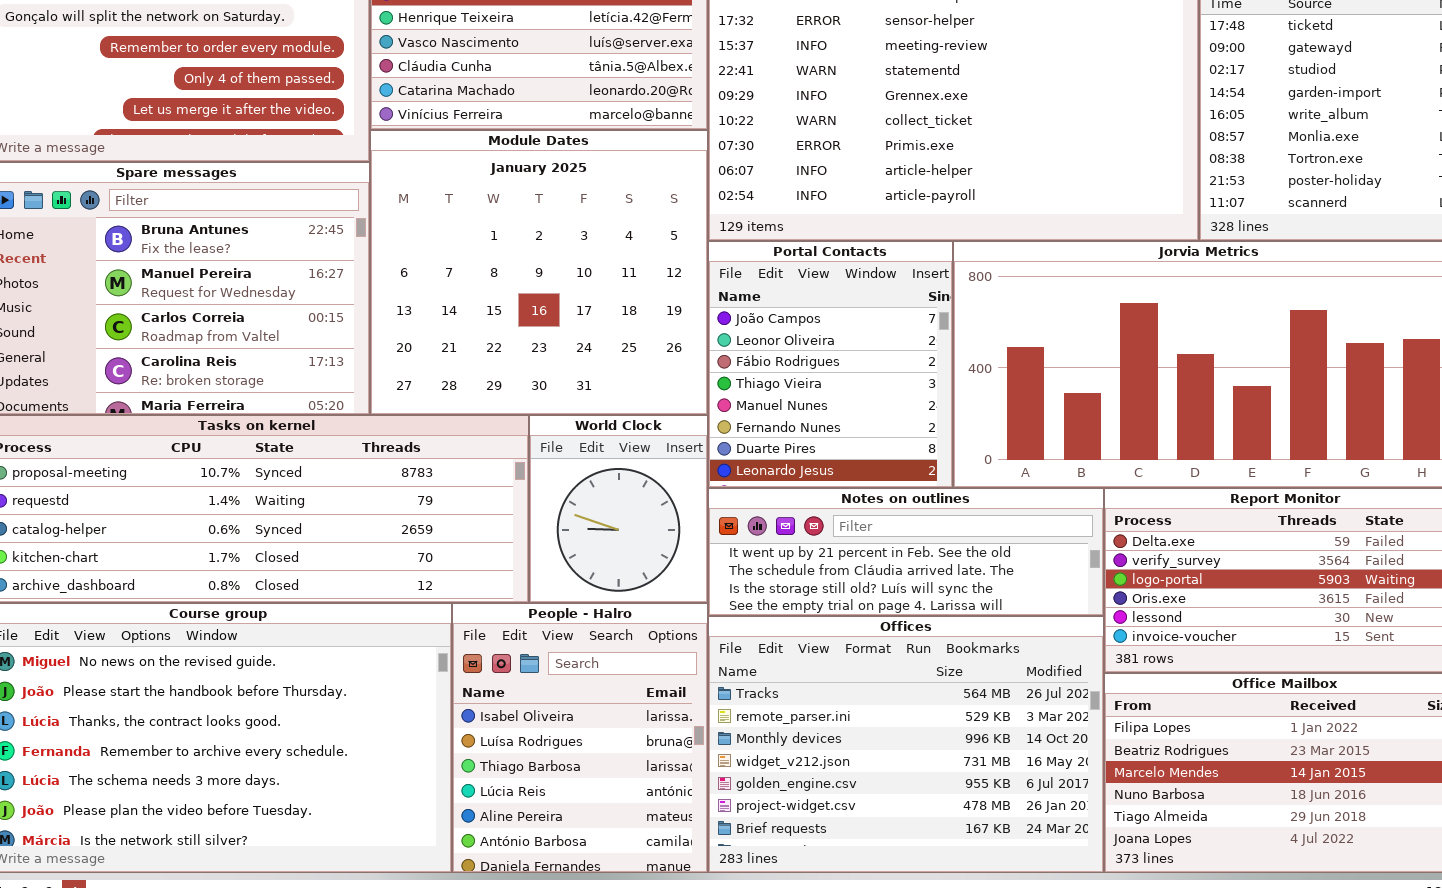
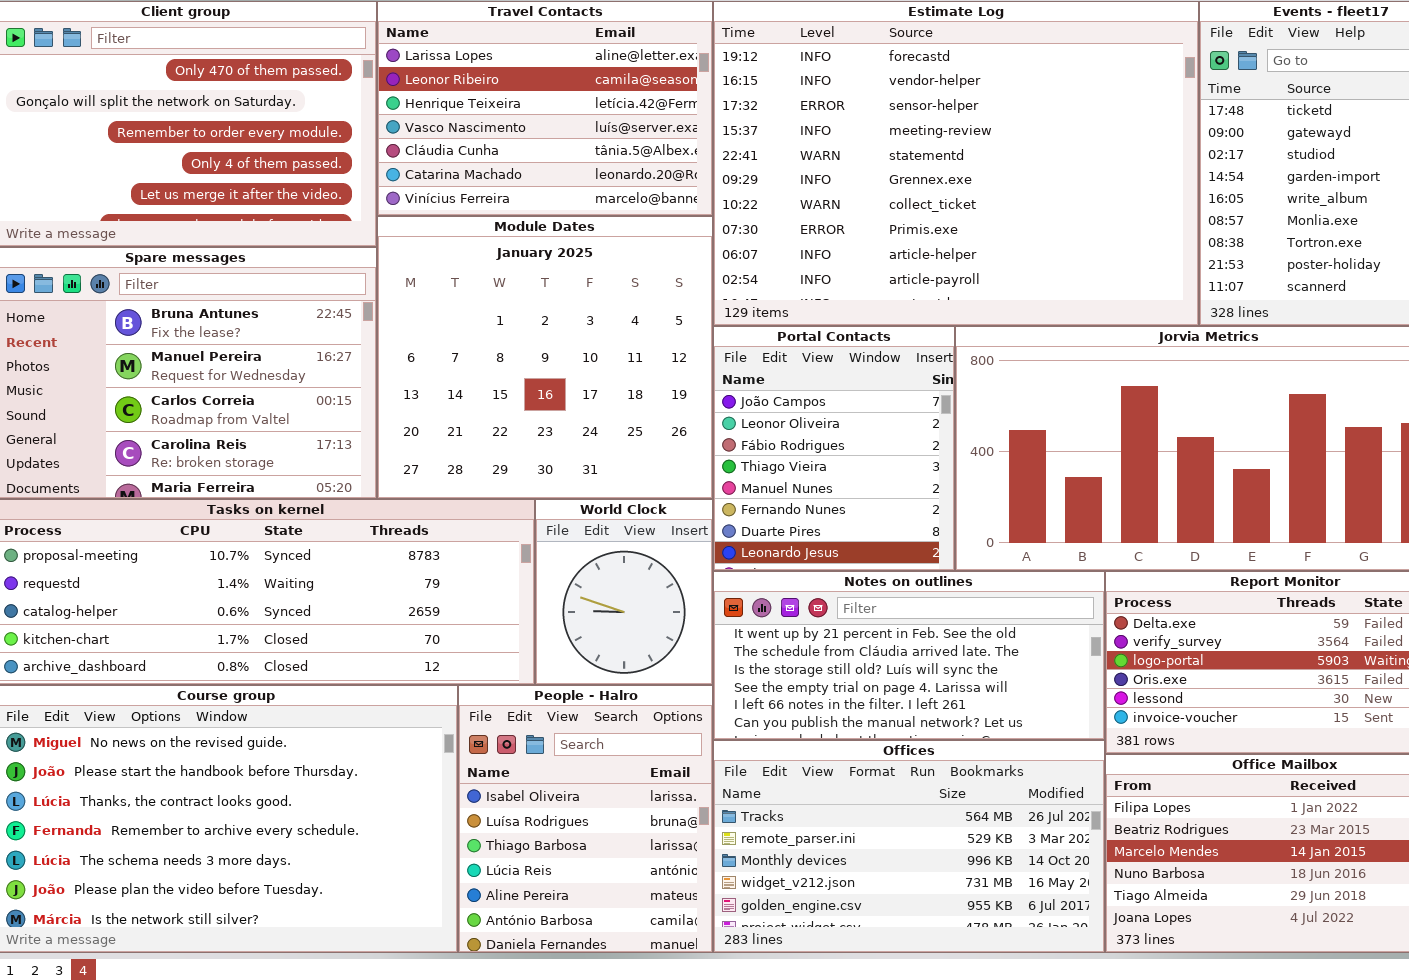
Notes on outlines: [708,488,1104,616] -> [713,571,1105,740], resized
Offices: [708,616,1104,873] -> [713,740,1105,953], resized

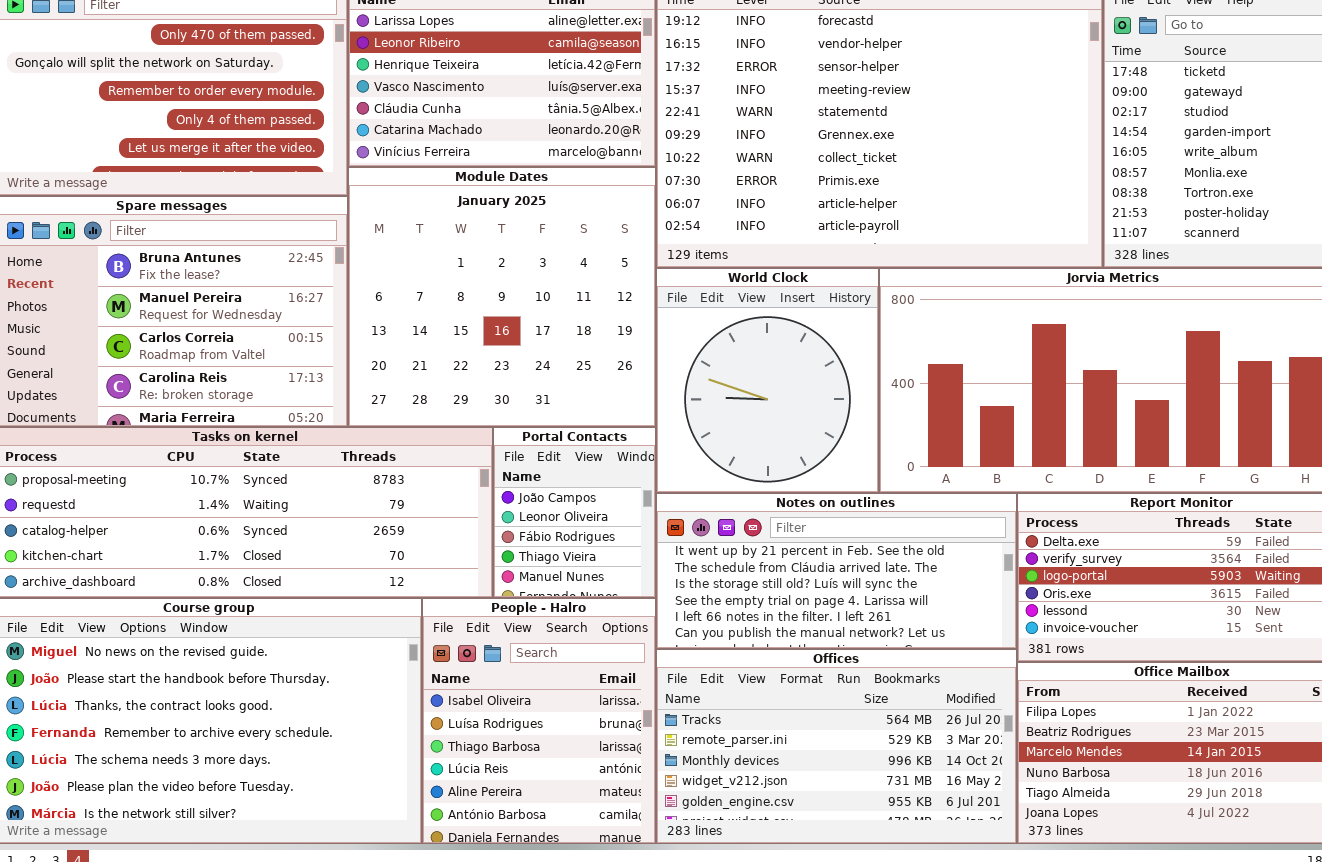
Portal Contacts: [713,326,955,571] -> [493,427,656,598], moved, resized
World Clock: [535,499,713,685] -> [656,268,879,493], moved, resized

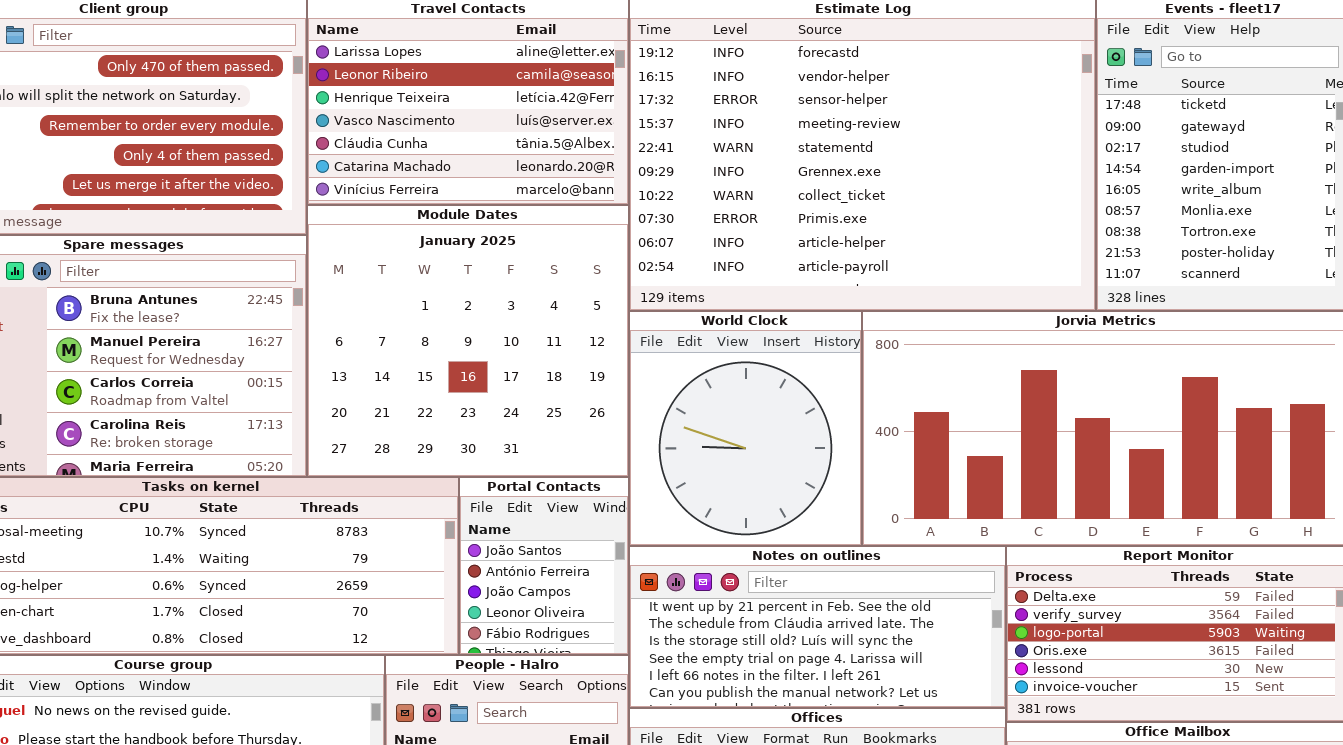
Portal Contacts: [493,427,656,598] -> [459,477,629,655], scrolled up 2 rows

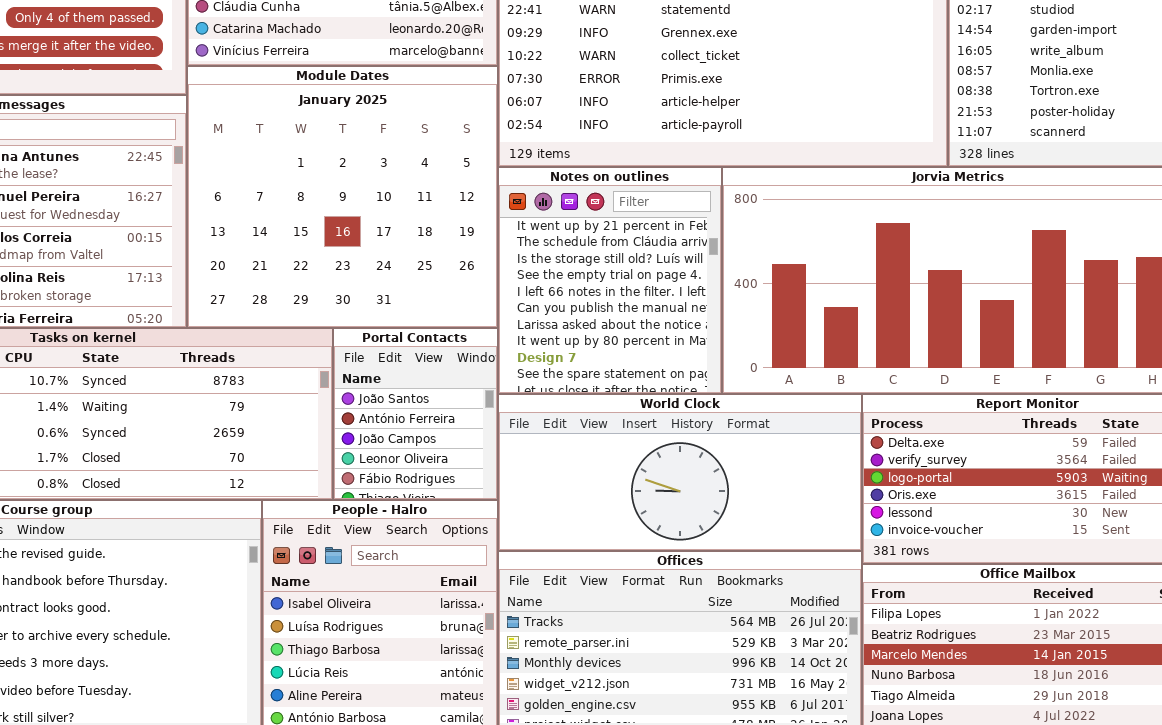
World Clock: [629,311,862,546] -> [498,394,862,551], moved, resized
Notes on outlines: [629,546,1006,708] -> [498,167,722,394], moved, resized

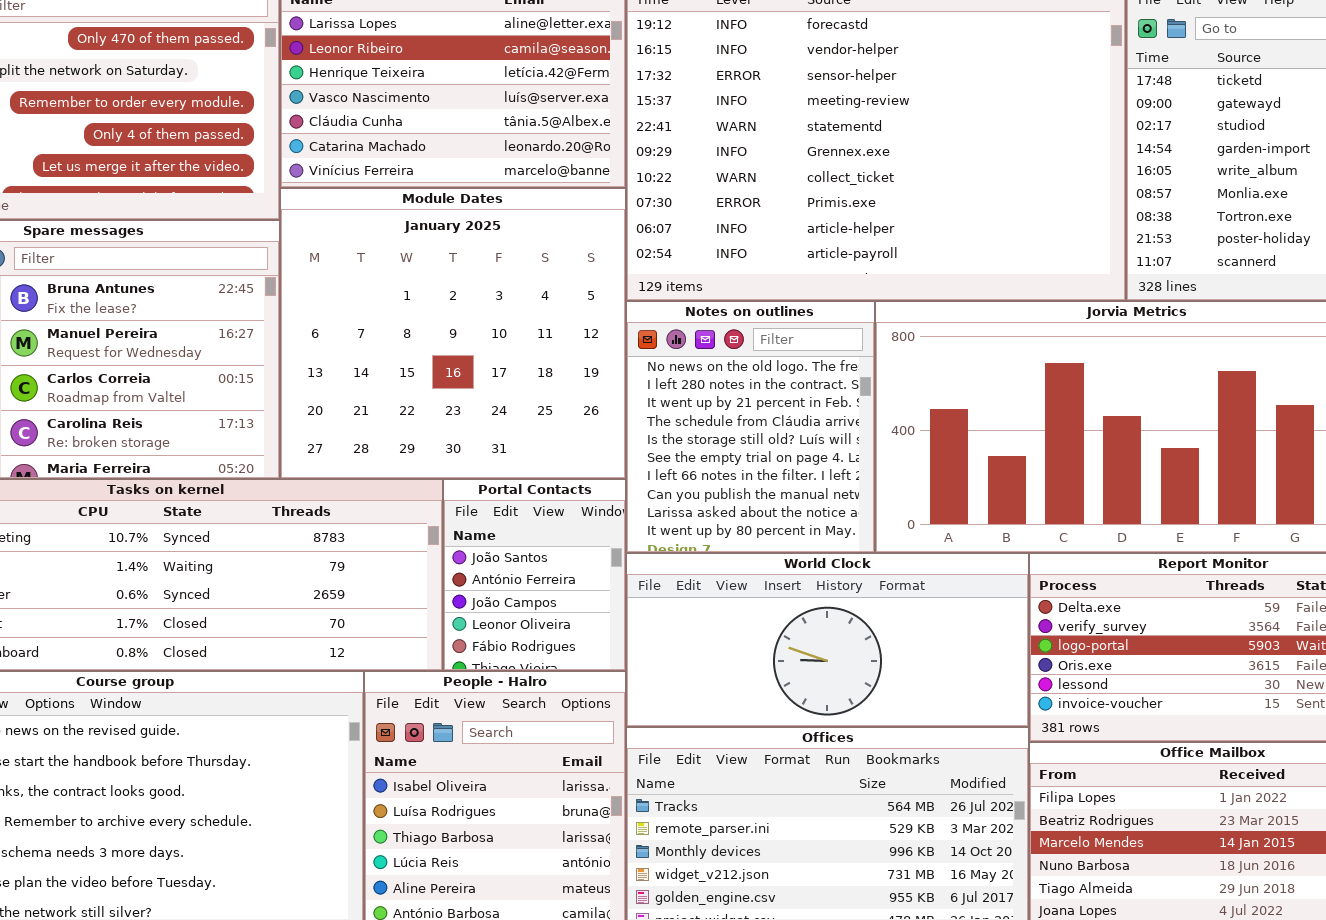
Notes on outlines: [498,167,722,394] -> [626,301,875,553], scrolled up 2 rows

